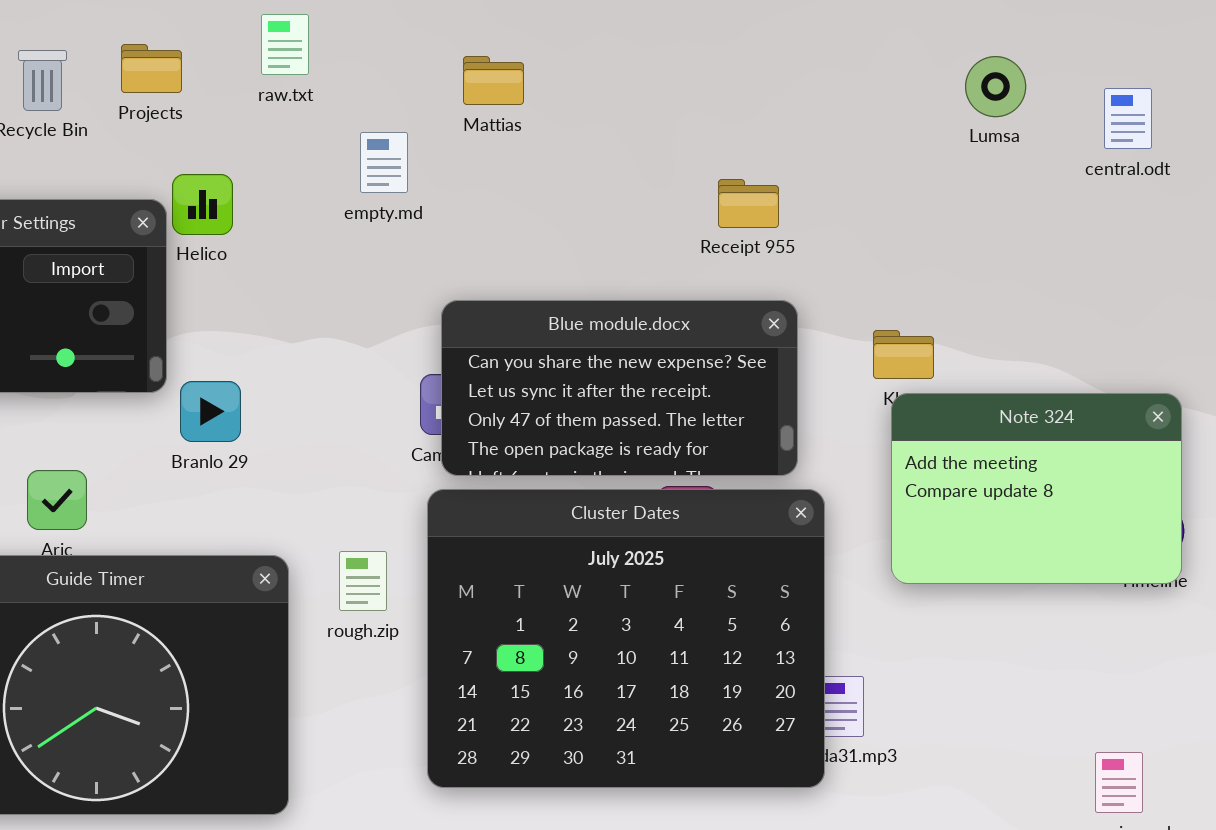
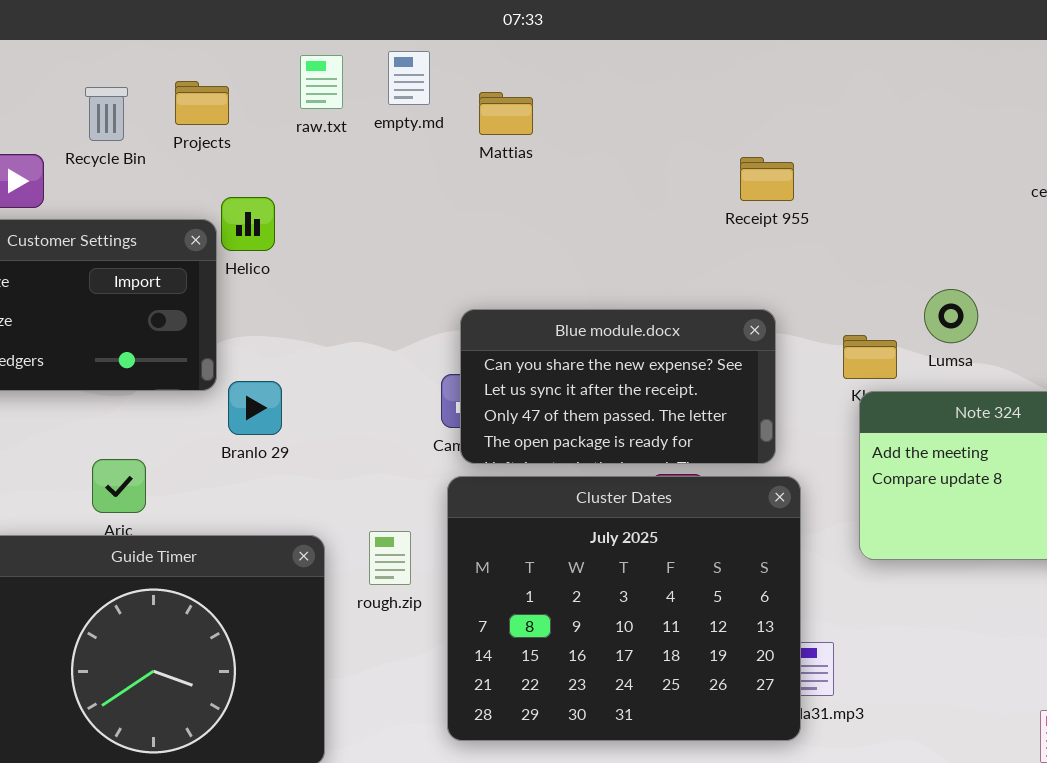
Lumsa: [965,56,1026,117] -> [924,289,978,343], moved
empty.md: [360,132,408,193] -> [388,51,430,105], moved
Receipt 955: [718,179,779,228] -> [740,157,794,201], moved

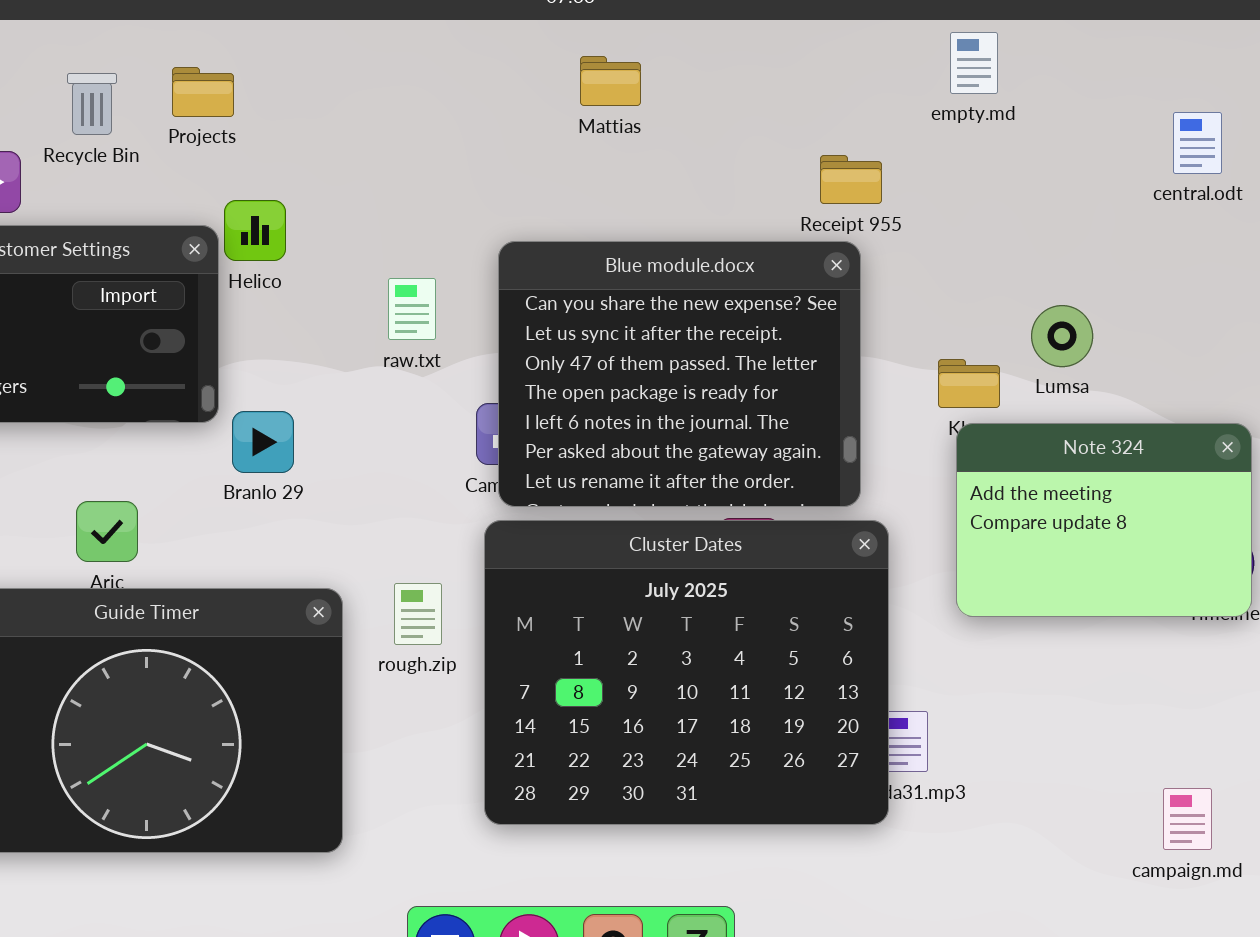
empty.md: [388,51,430,105] -> [950,32,998,94], moved
raw.txt: [300,55,343,109] -> [388,278,436,340], moved
Mattias: [479,92,533,135] -> [580,56,641,106], moved
Blue module.docx: [460,309,776,464] -> [498,241,861,507], resized

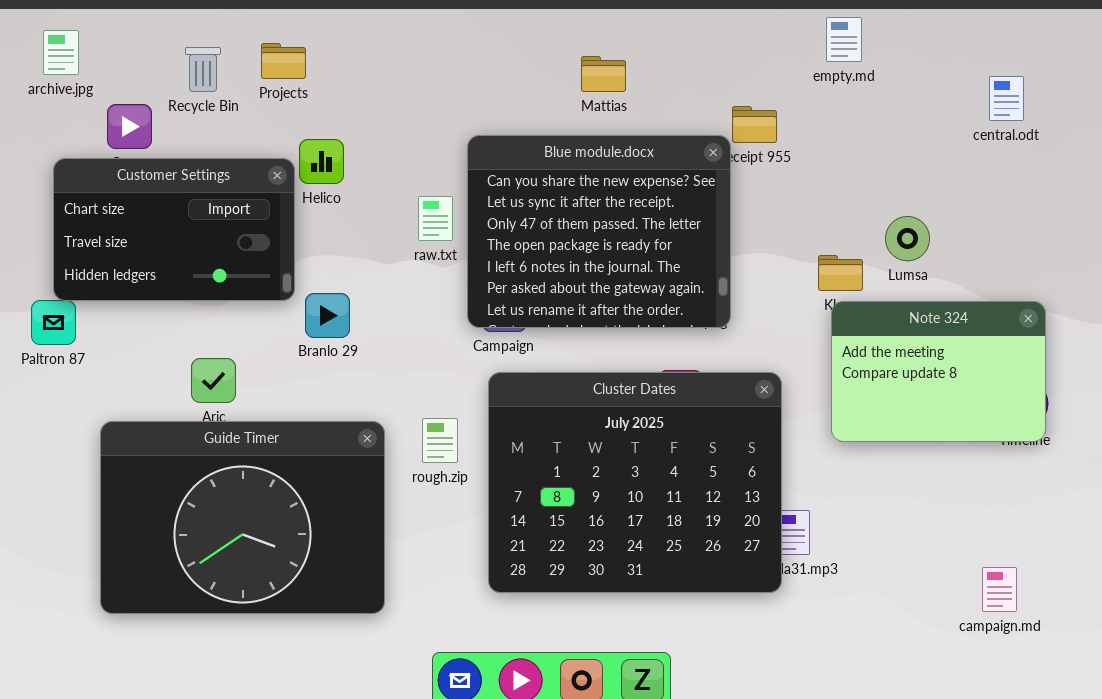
Mattias: [580,56,641,106] -> [581,56,626,92], moved
Blue module.docx: [498,241,861,507] -> [467,135,731,328], moved

